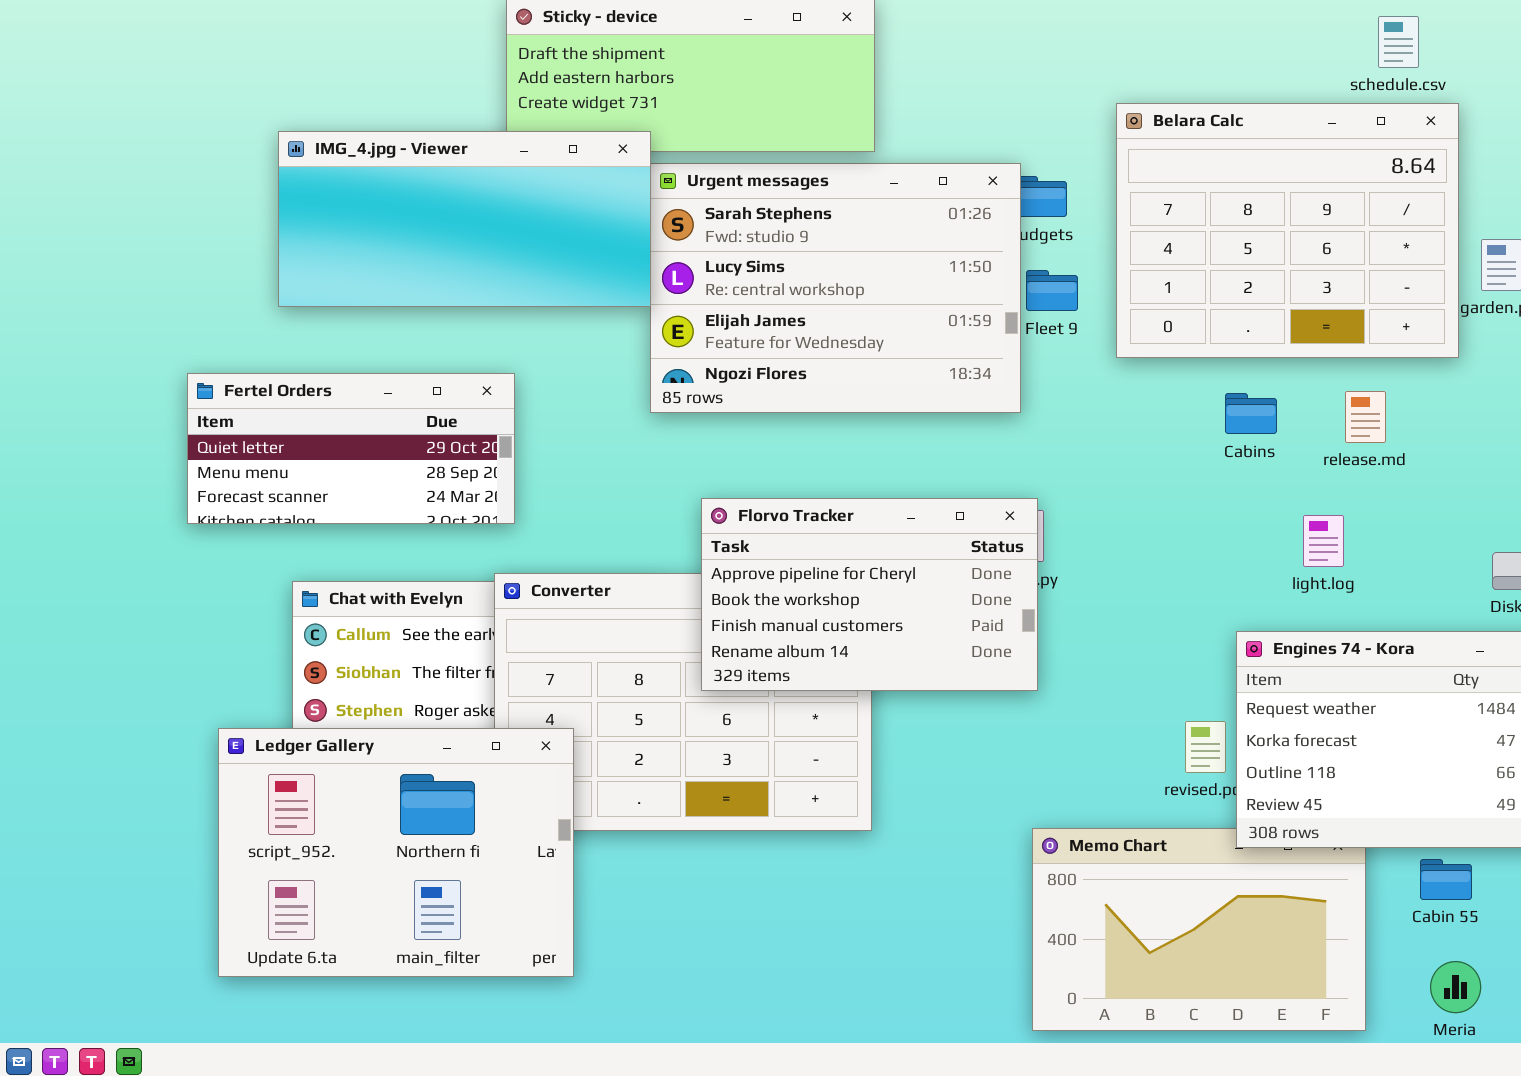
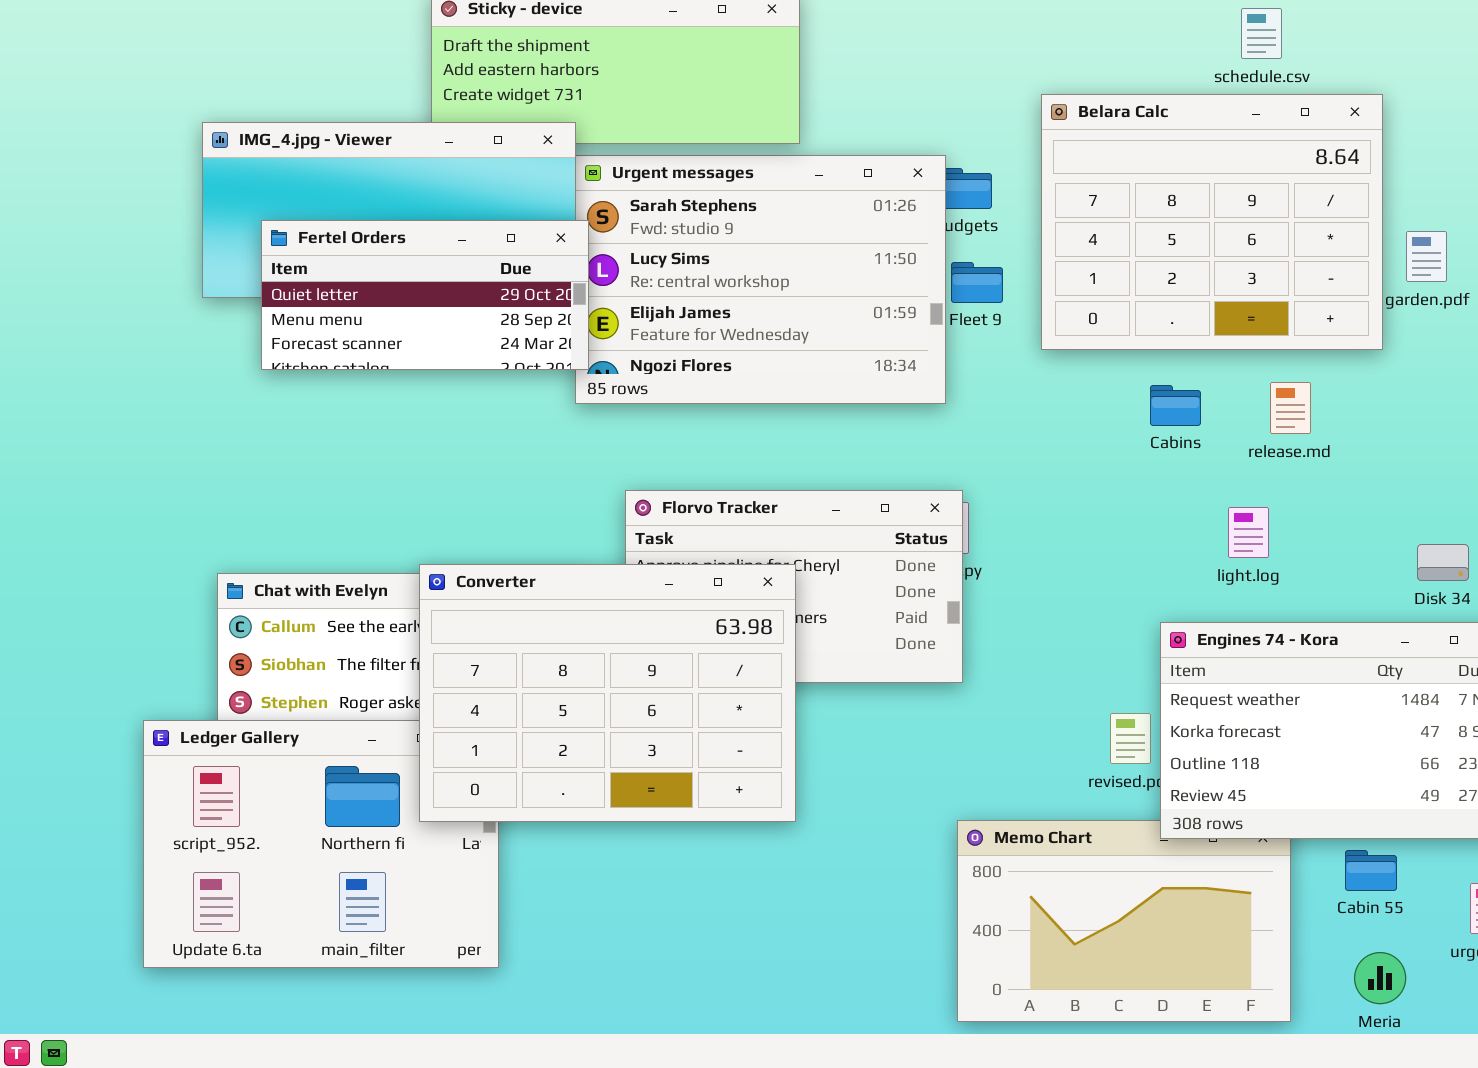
schedule.csv: [1378,16,1419,68] -> [1241,8,1282,59], moved
Fertel Orders: [187,373,515,524] -> [261,220,589,370], moved
Converter: [494,573,872,831] -> [419,564,796,822], raised

